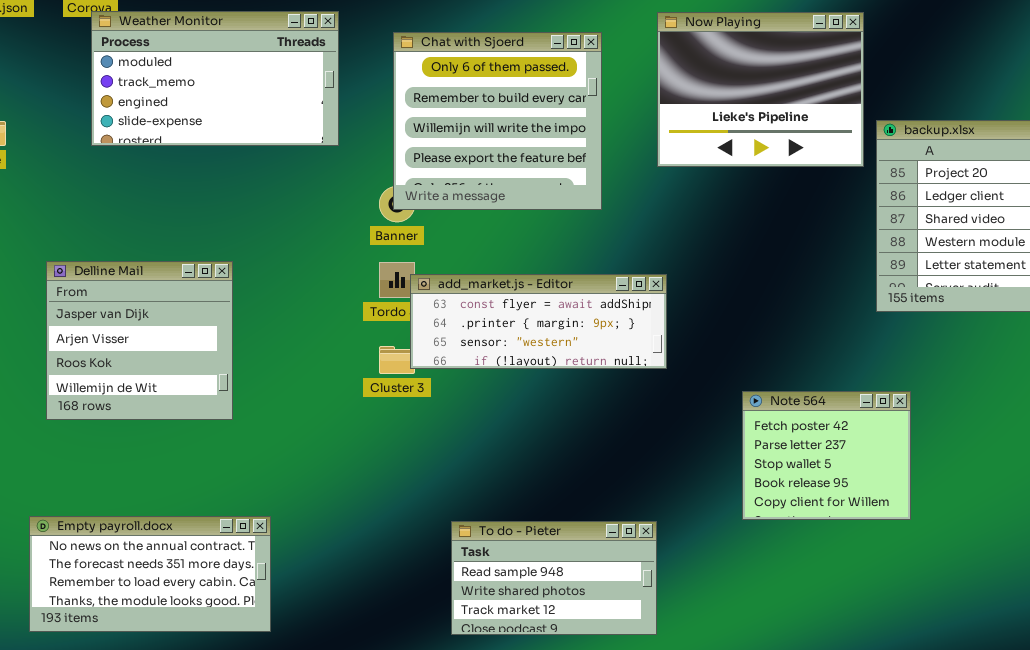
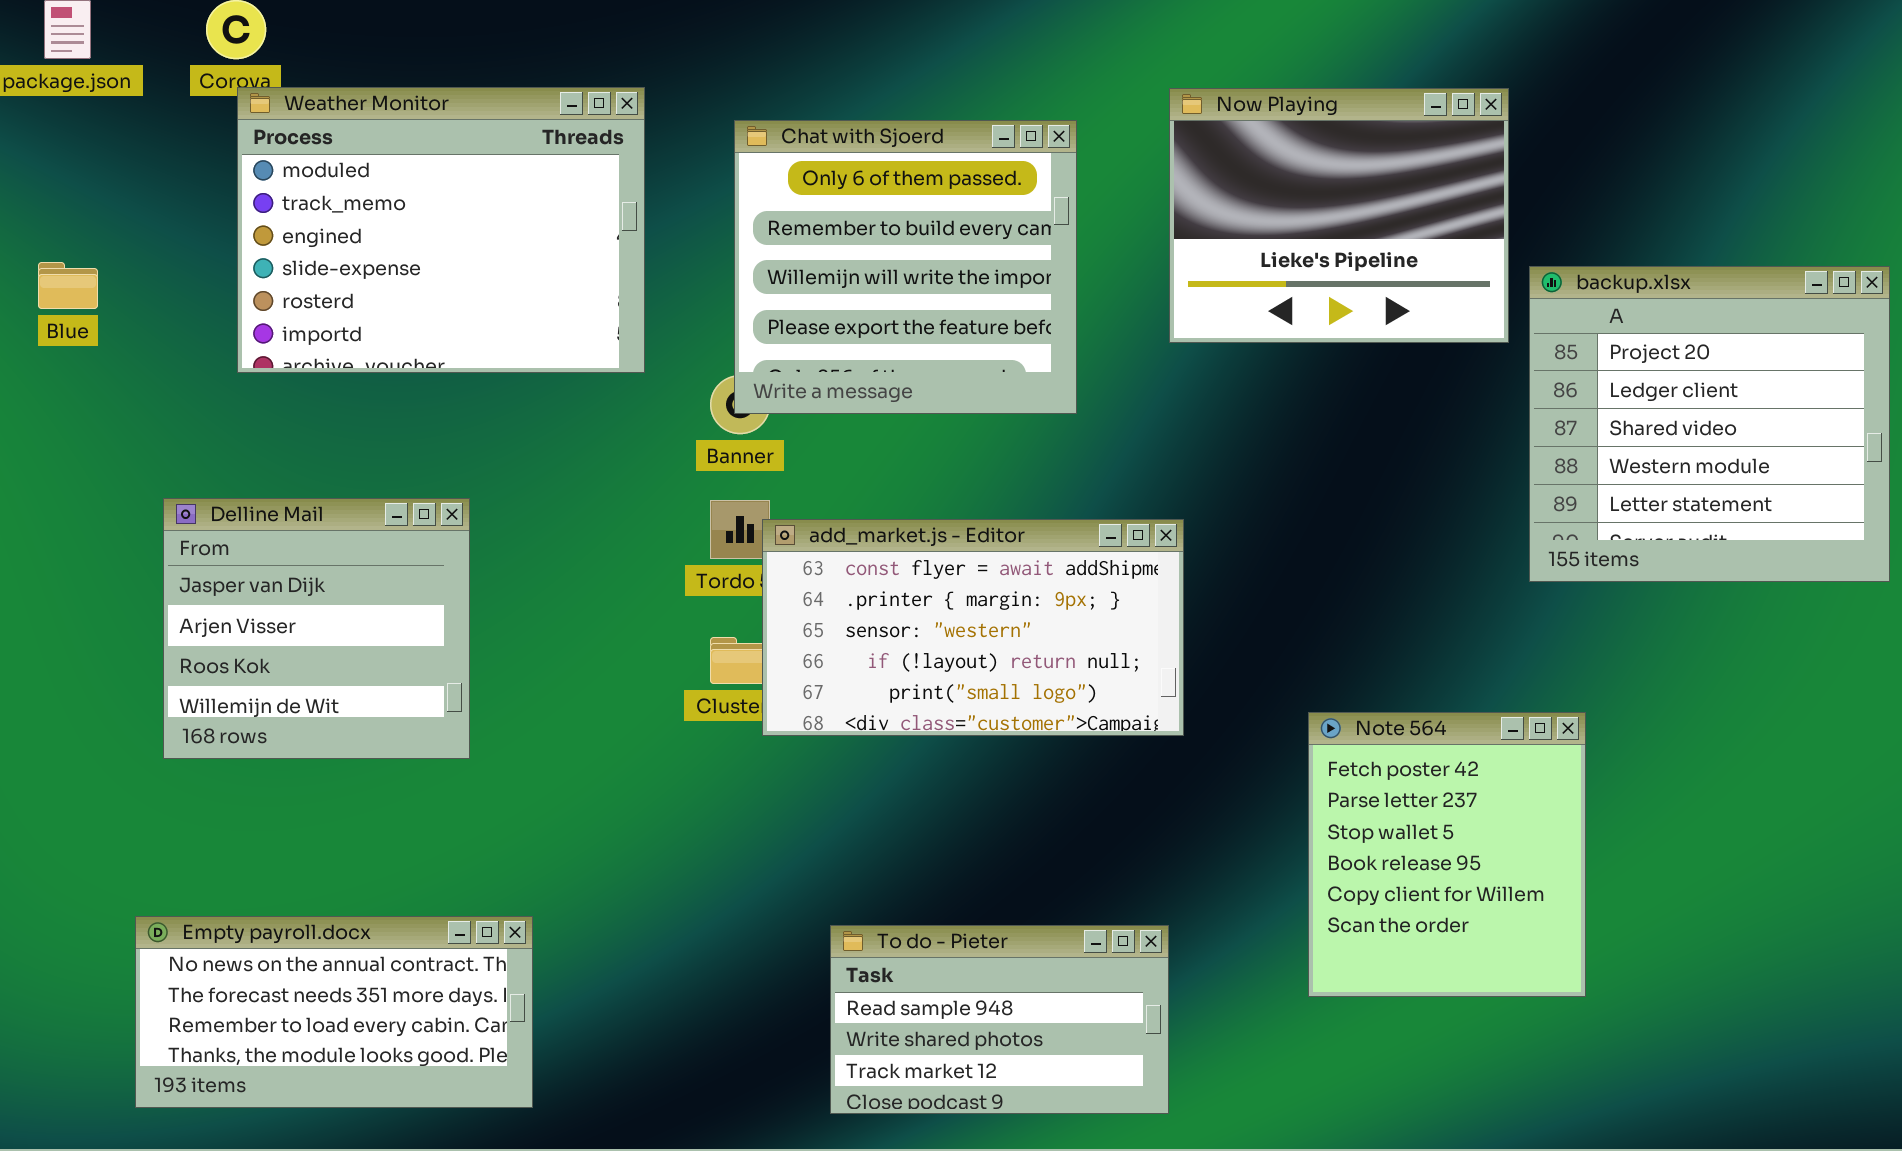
Weather Monitor: [91,11,339,146] -> [237,87,645,373], resized
add_market.js - Editor: [410,274,667,369] -> [762,519,1184,736], resized
Note 564: [742,391,911,520] -> [1308,712,1586,997], resized

